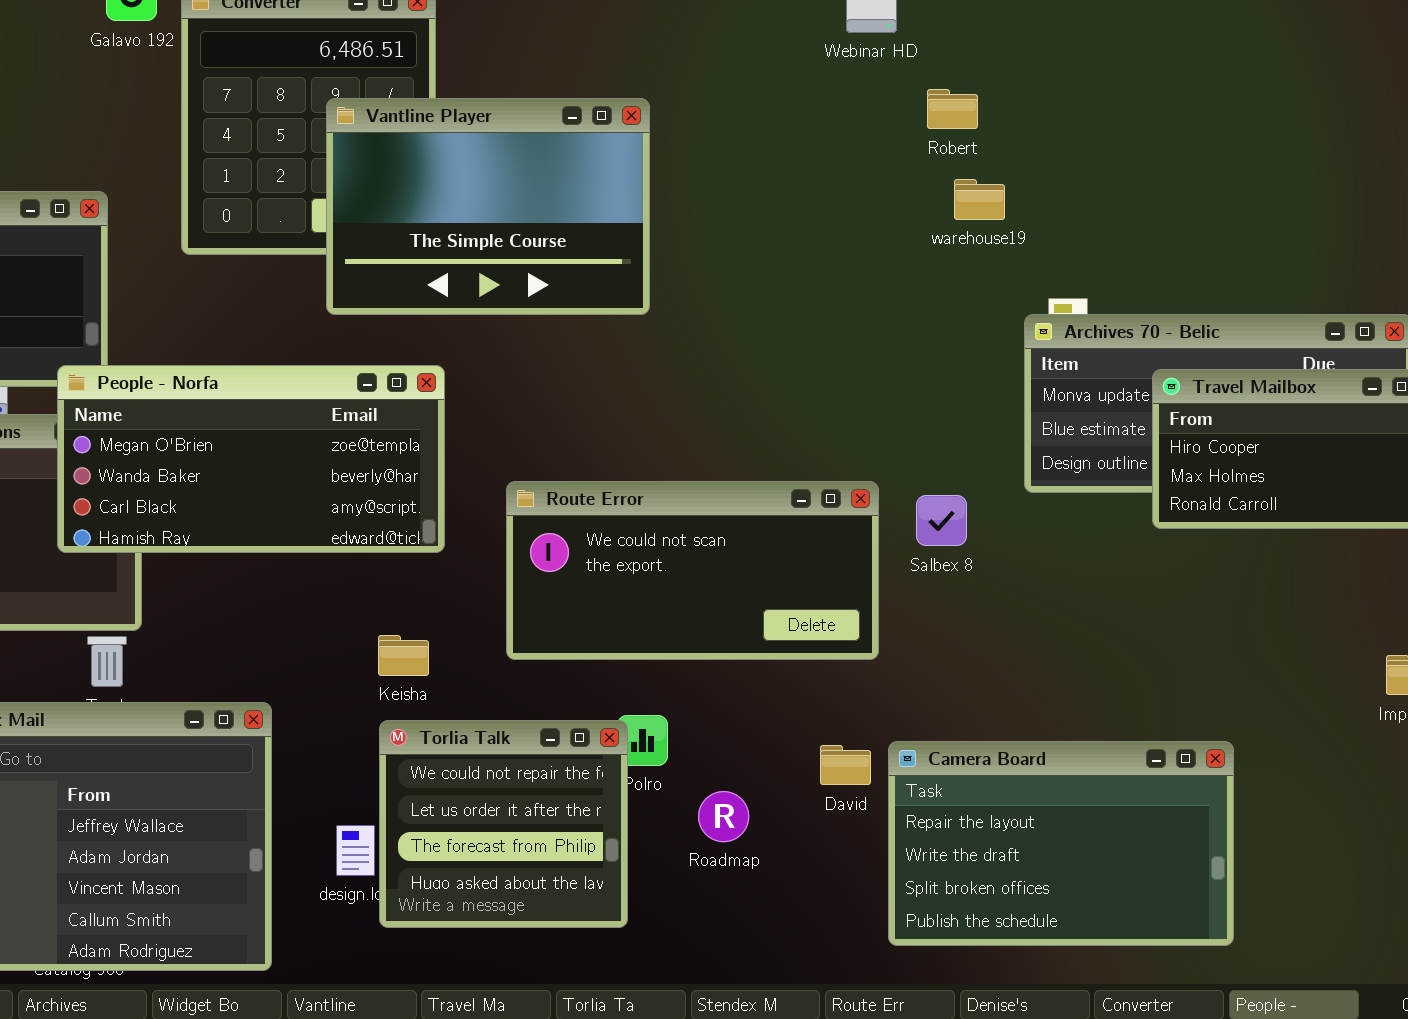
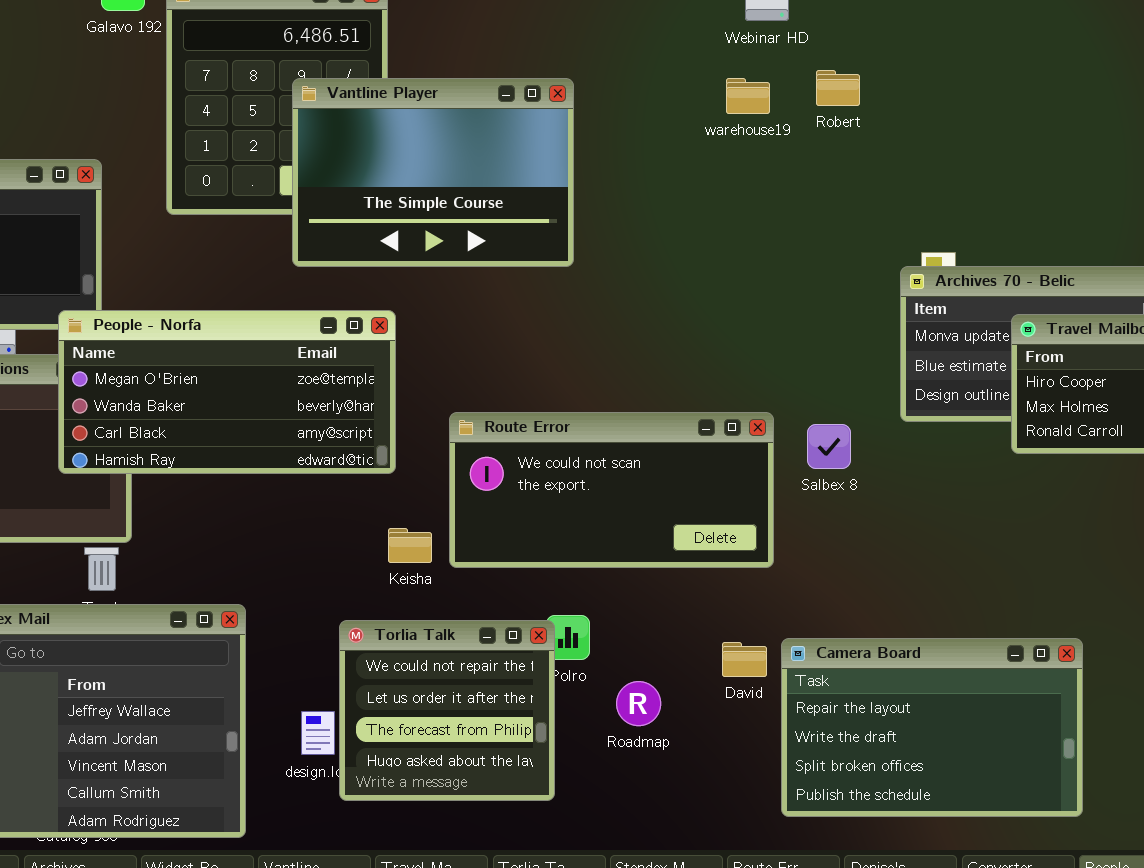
warehouse19: [954,179,1005,220] -> [726,78,770,114], moved
Keisha: [378,635,429,676] -> [388,528,432,563], moved

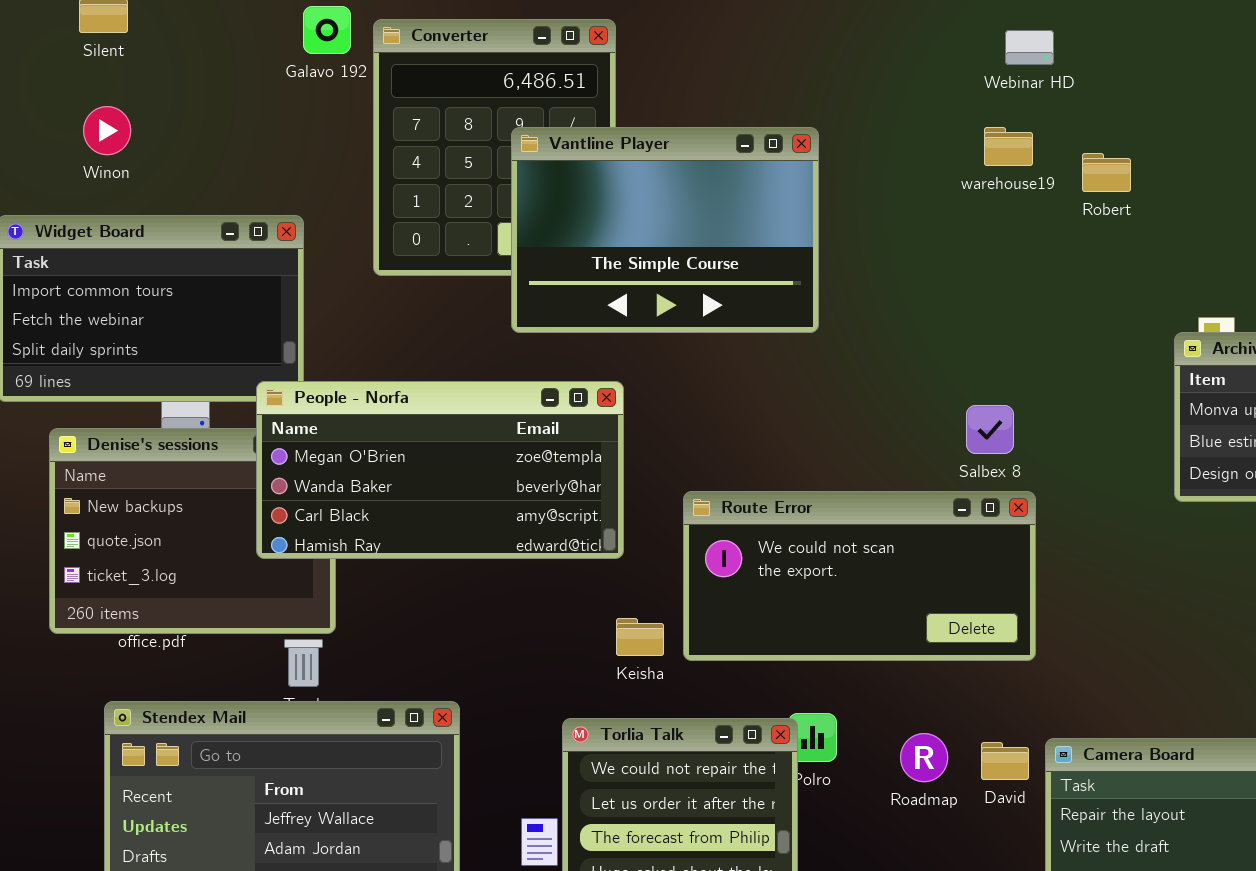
Robert: [816,70,860,106] -> [1082,153,1131,192], moved
Salbex 8: [807,424,851,469] -> [966,405,1014,454], moved
Roadmap: [616,681,661,726] -> [900,733,948,782], moved

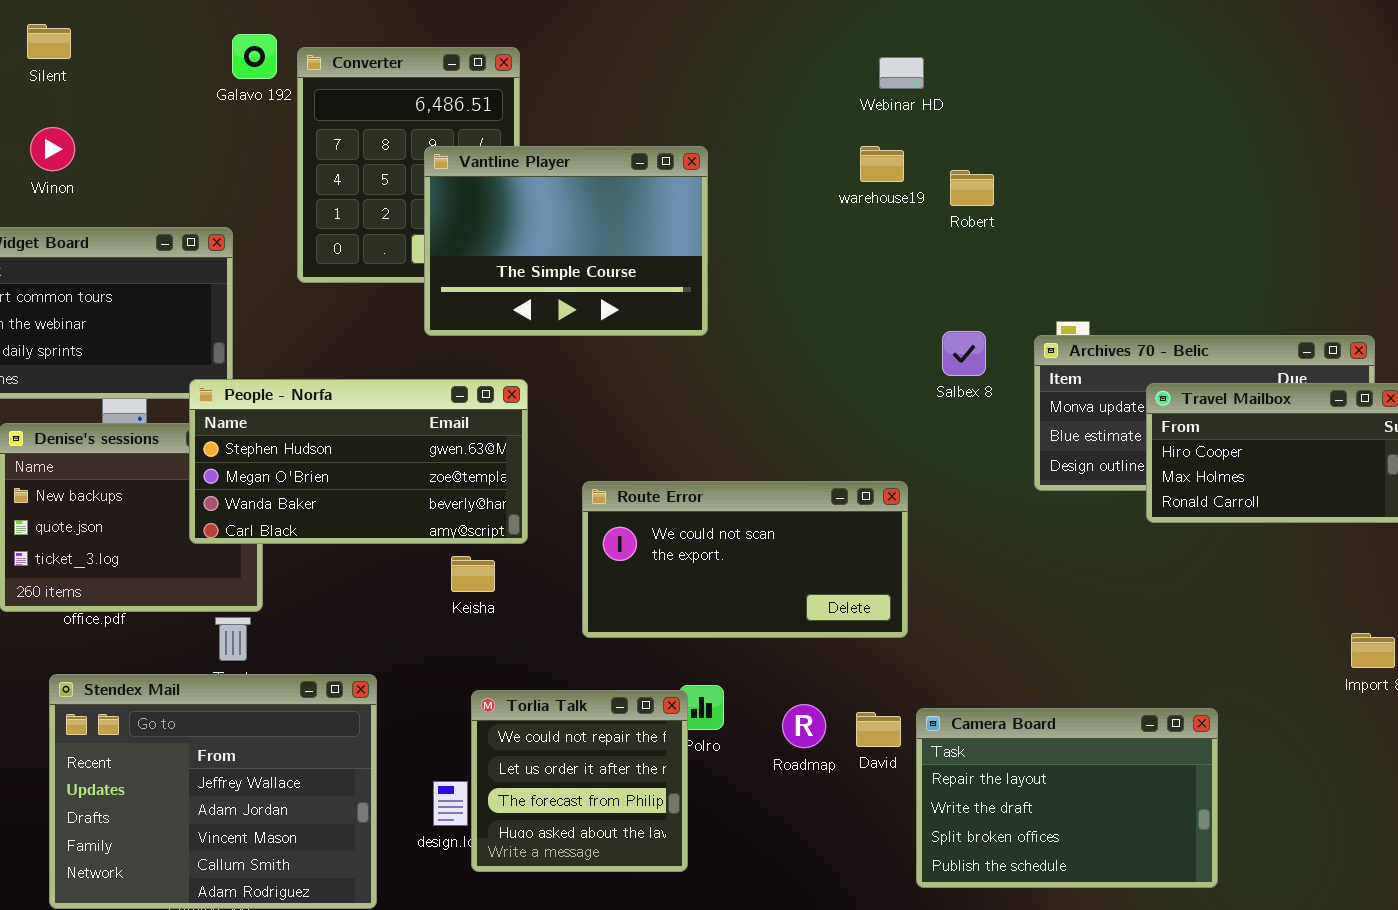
People - Norfa: [256,381,624,559] -> [189,379,528,544], scrolled up 1 row
Salbex 8: [966,405,1014,454] -> [942,331,986,376], moved
Keisha: [616,618,664,656] -> [451,556,495,592], moved

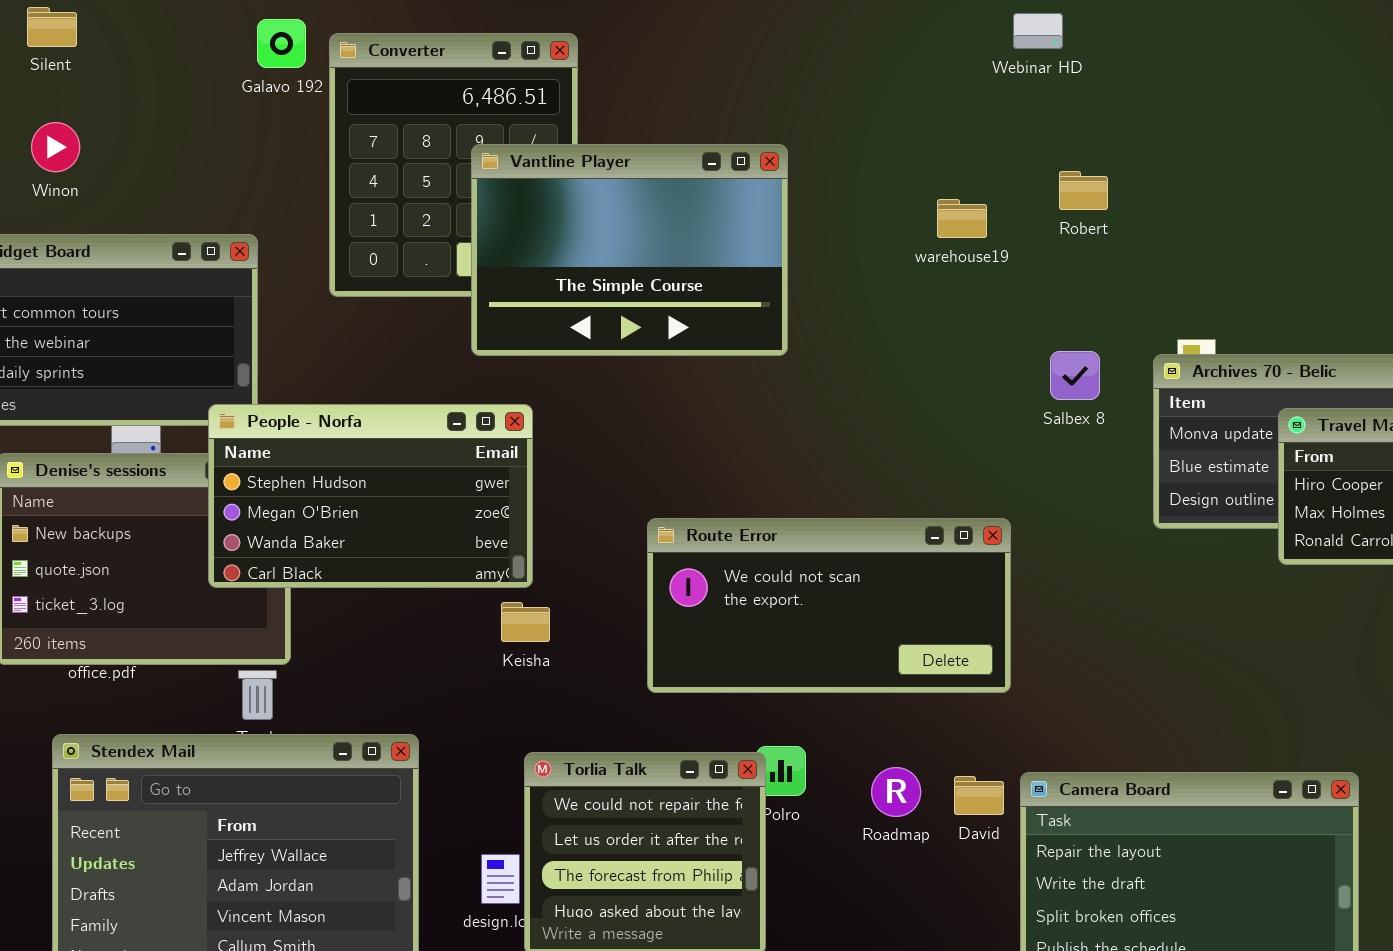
Webinar HD: [879,57,924,89] -> [1013,13,1063,49], moved
warehouse19: [860,146,904,182] -> [937,199,987,238], moved
People - Norfa: [189,379,528,544] -> [208,404,533,588], resized

